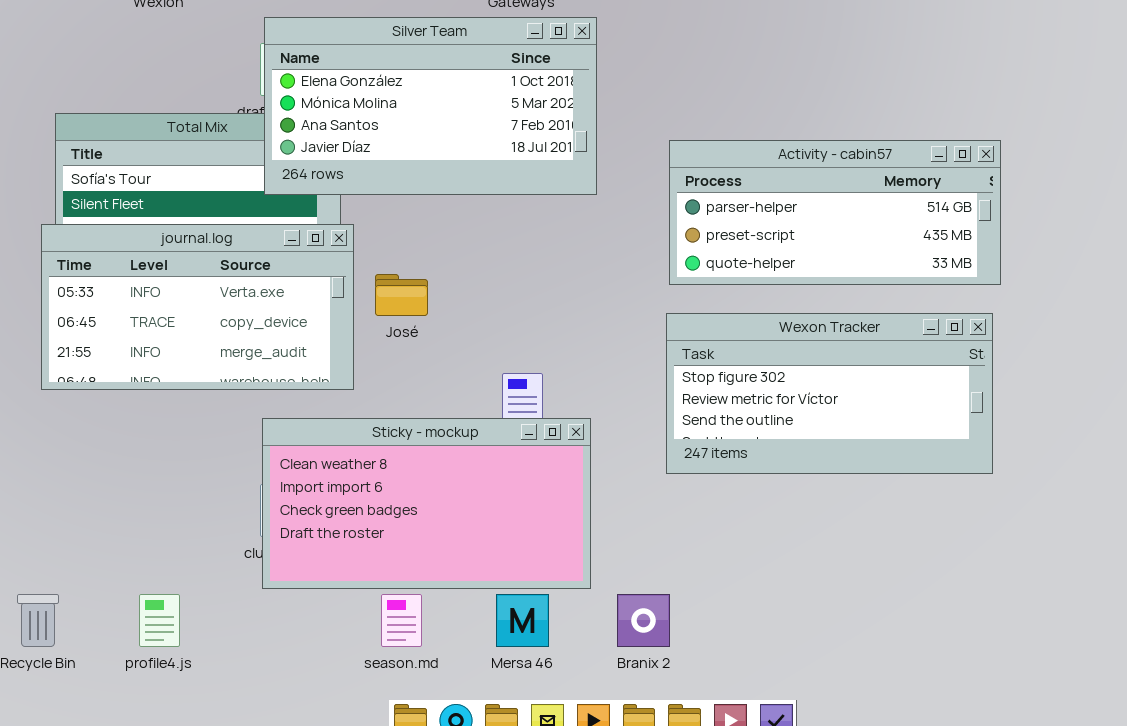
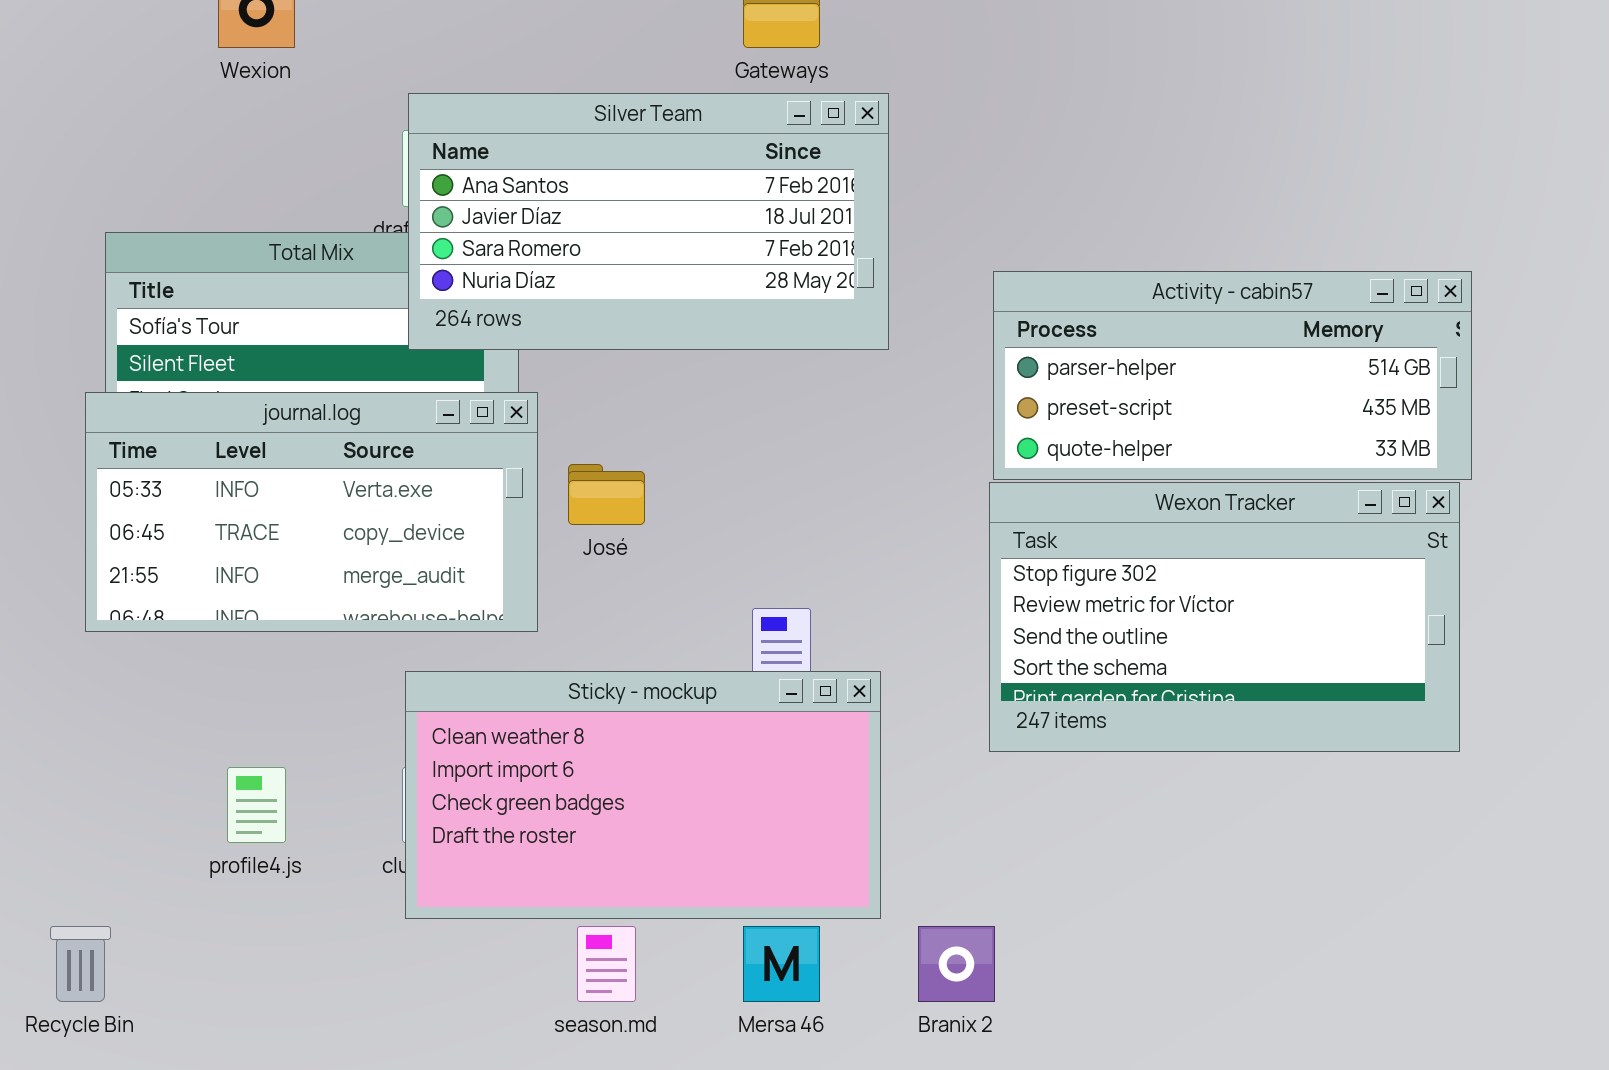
Silver Team: [264,17,597,195] -> [408,93,889,350], scrolled down 2 rows
Wexon Tracker: [666,313,993,474] -> [989,482,1460,752], resized
profile4.js: [139,594,180,647] -> [227,767,286,843], moved

